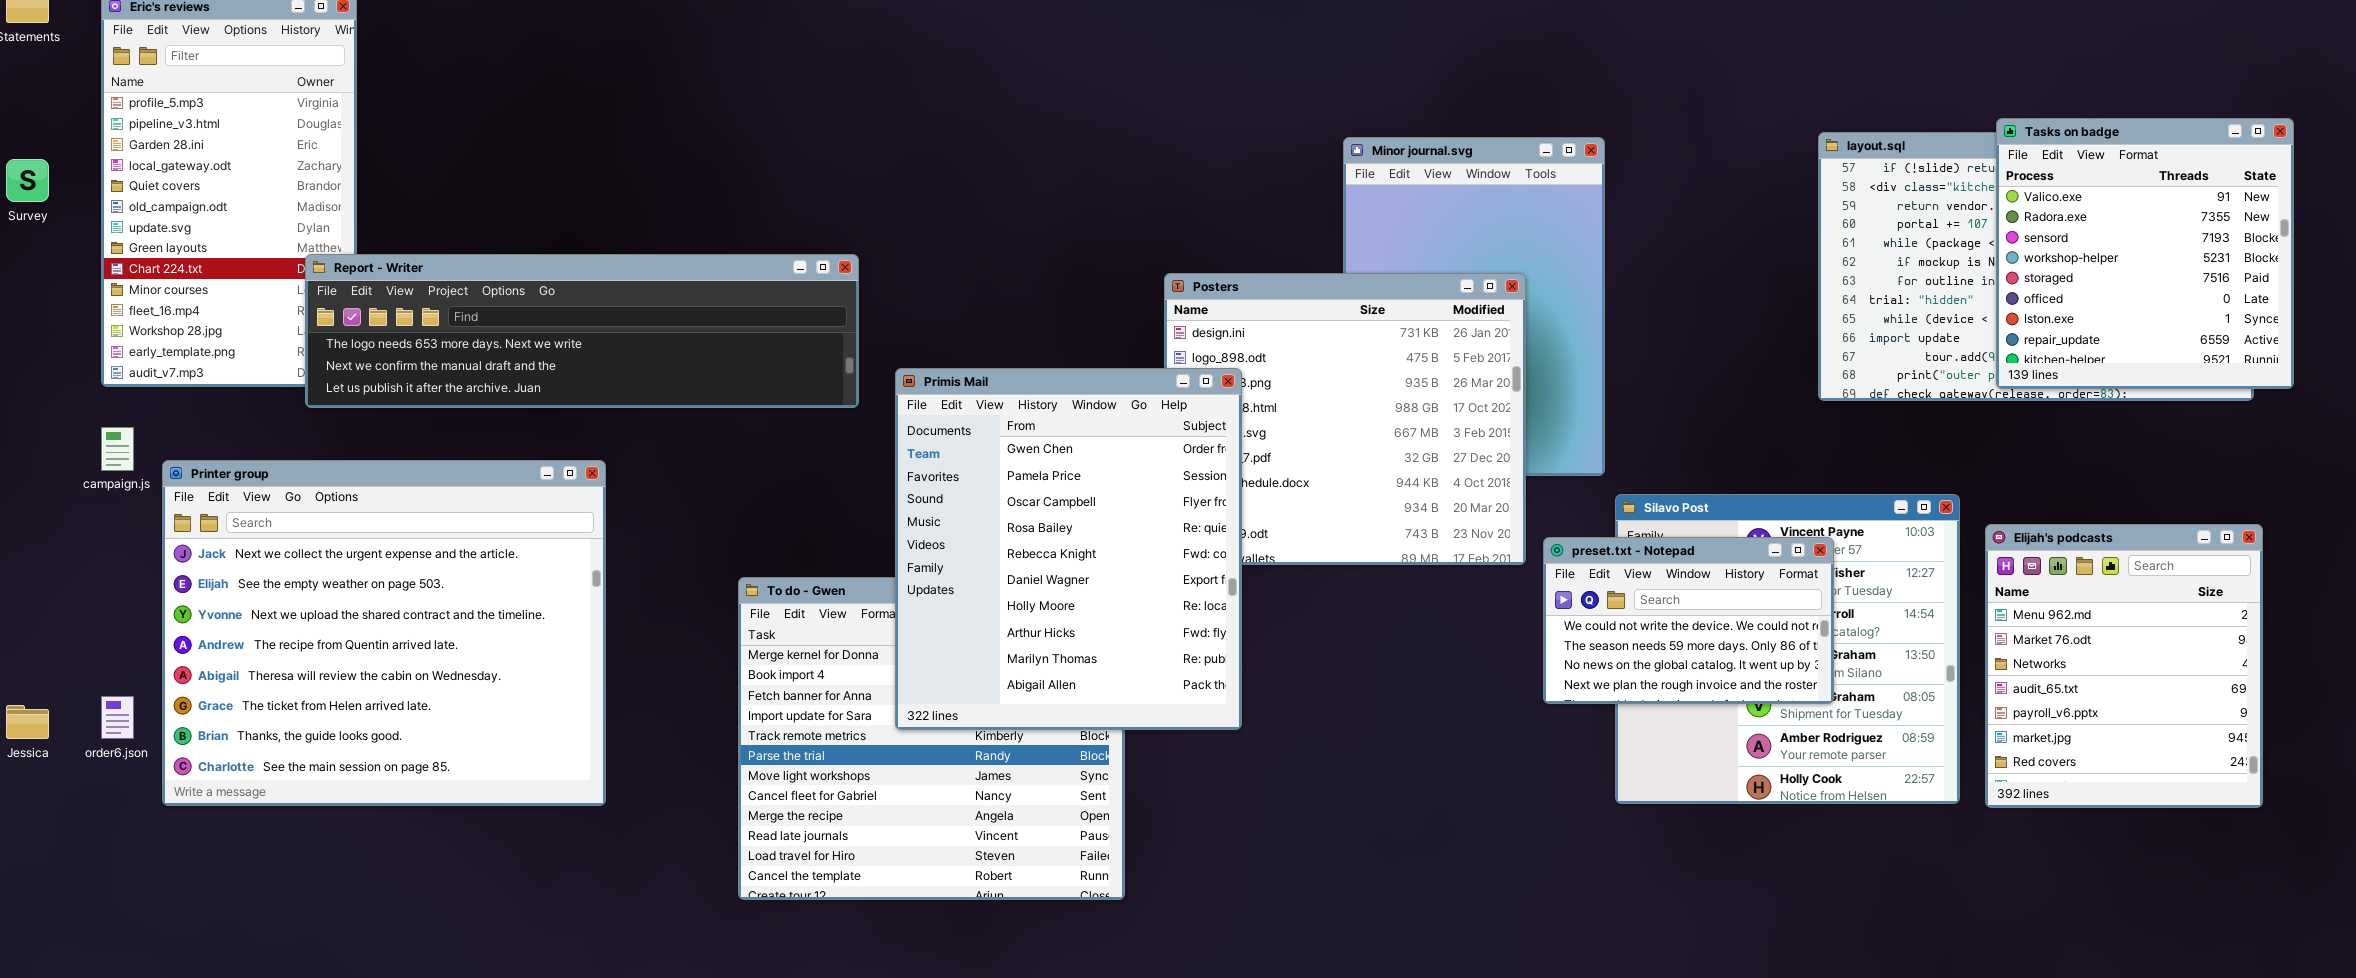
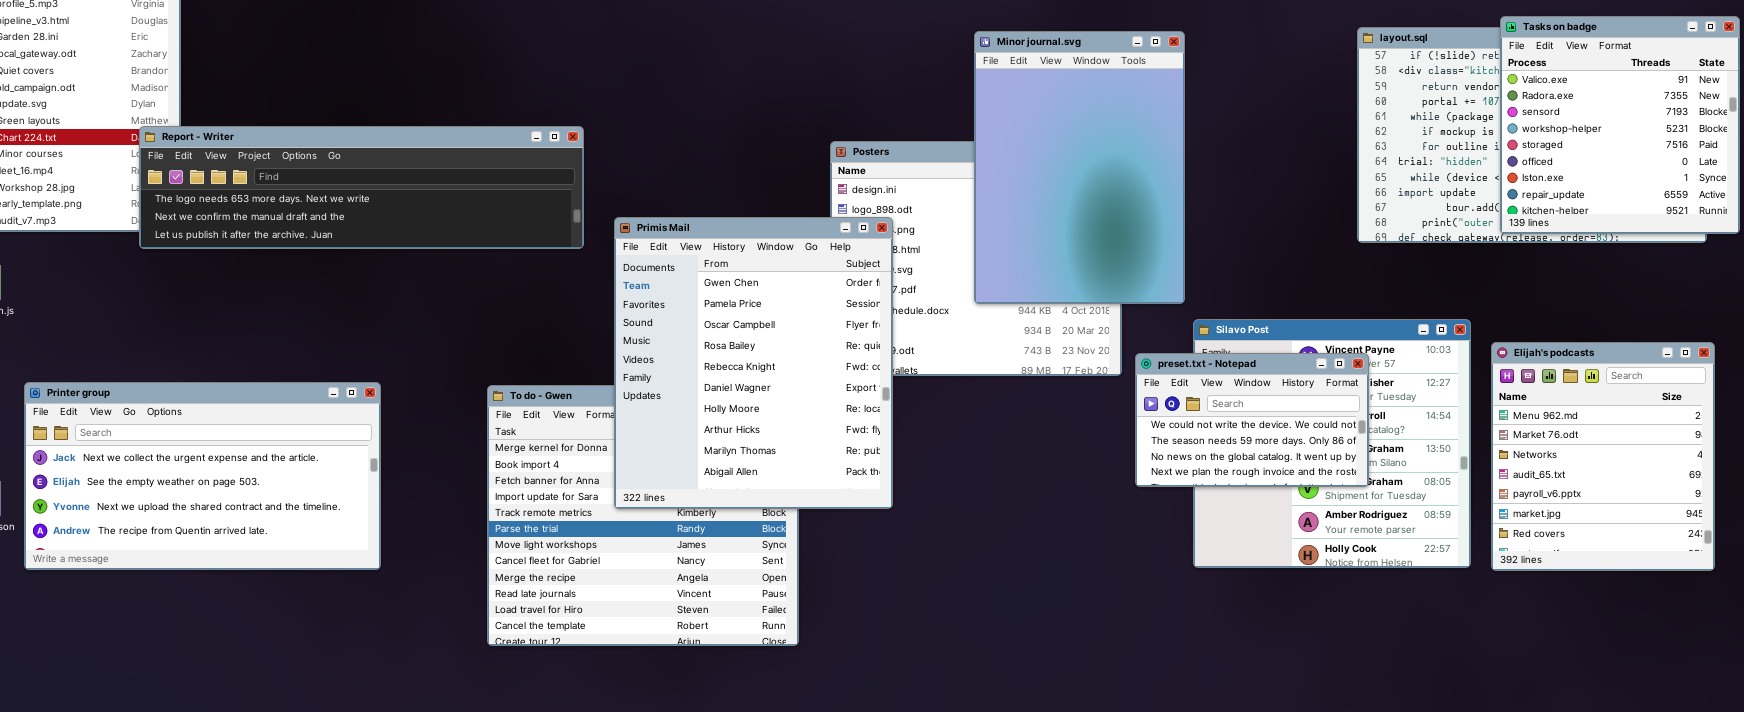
Minor journal.svg: [1343,137,1605,476] -> [974,31,1185,304], raised
Printer group: [162,460,606,806] -> [24,382,381,570], resized

